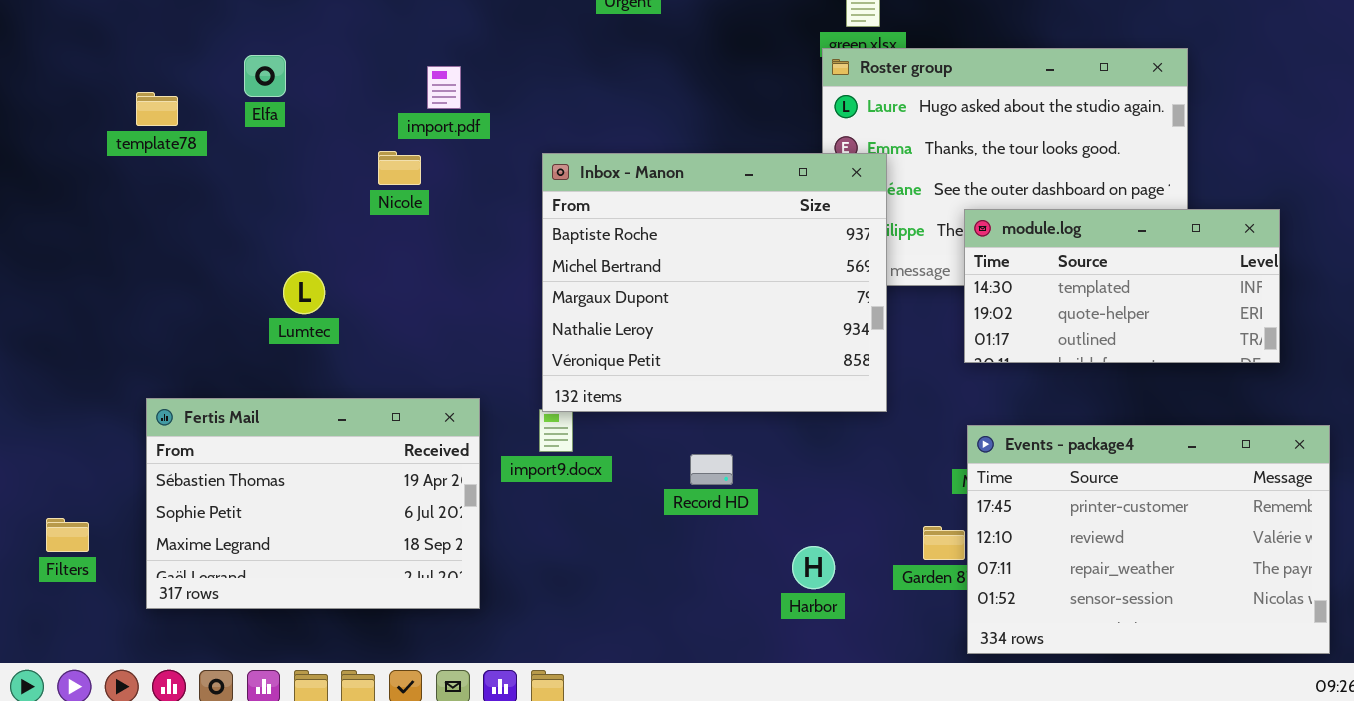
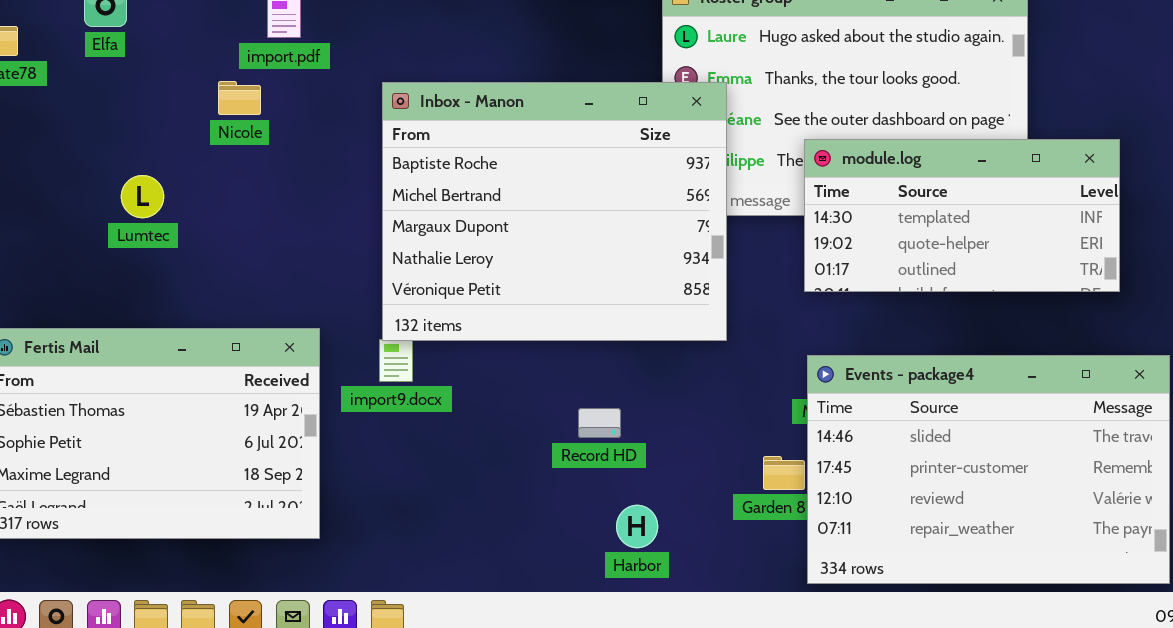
Lumtec: [283,271,325,314] -> [121,175,164,218], moved
Events - package4: [967,425,1330,654] -> [807,355,1170,584], scrolled up 1 row
Record HD: [690,454,733,485] -> [578,408,621,438], moved
Harbor: [792,546,835,589] -> [616,505,658,548], moved

